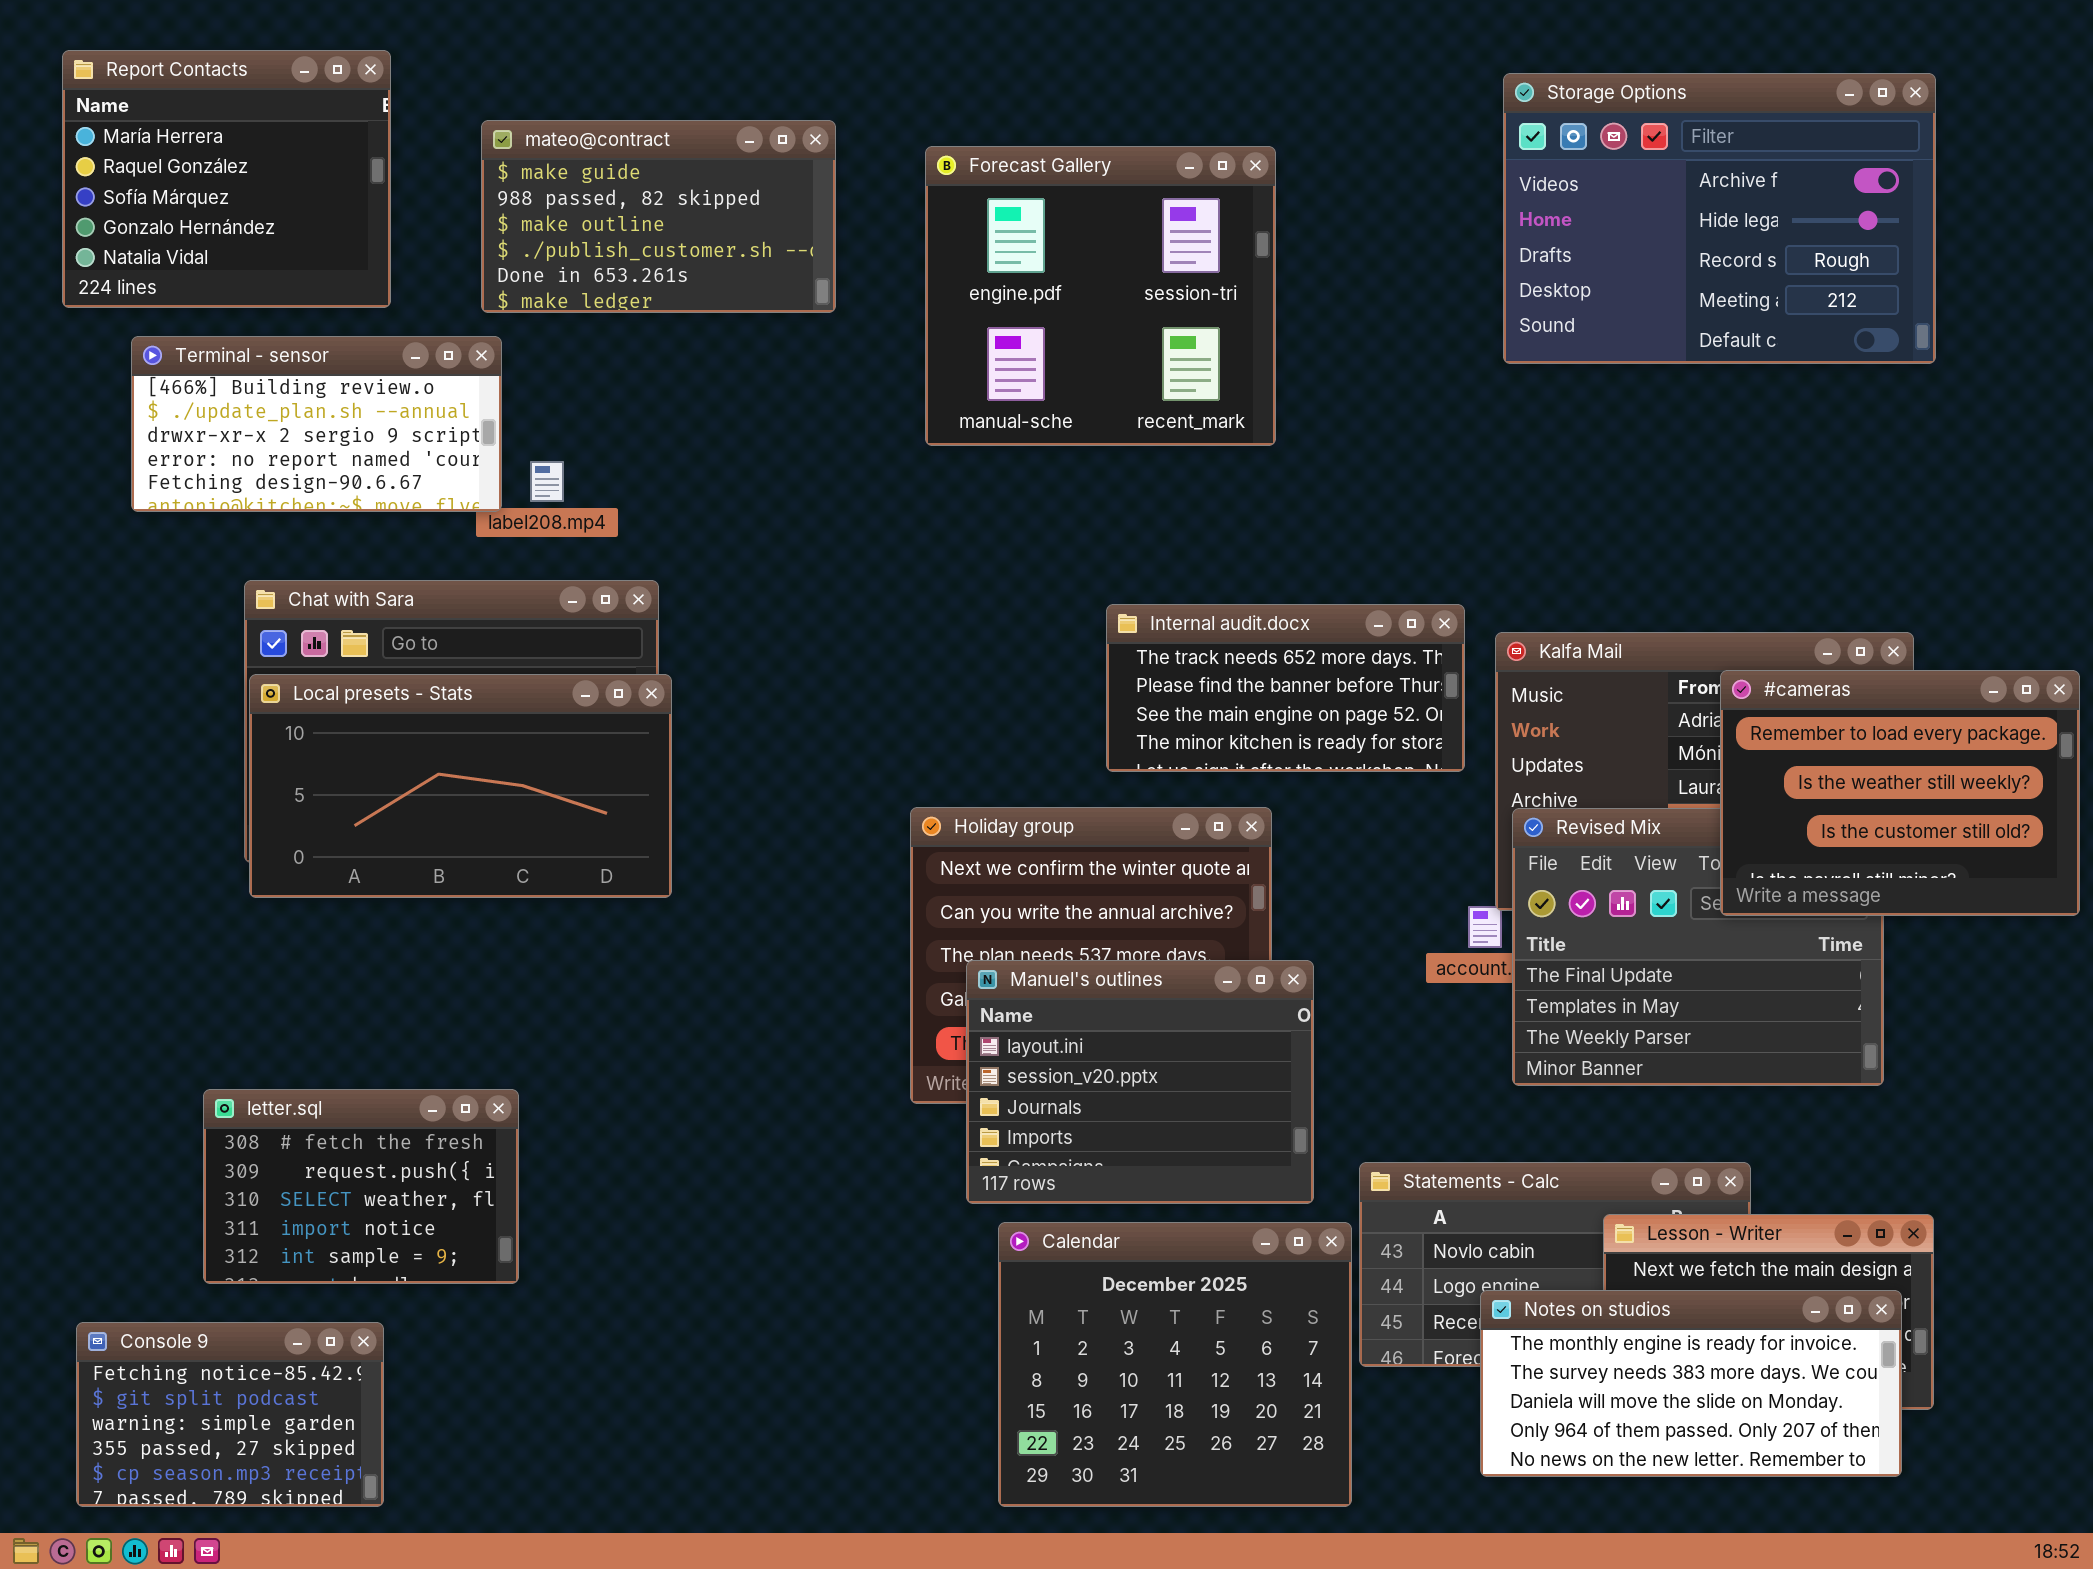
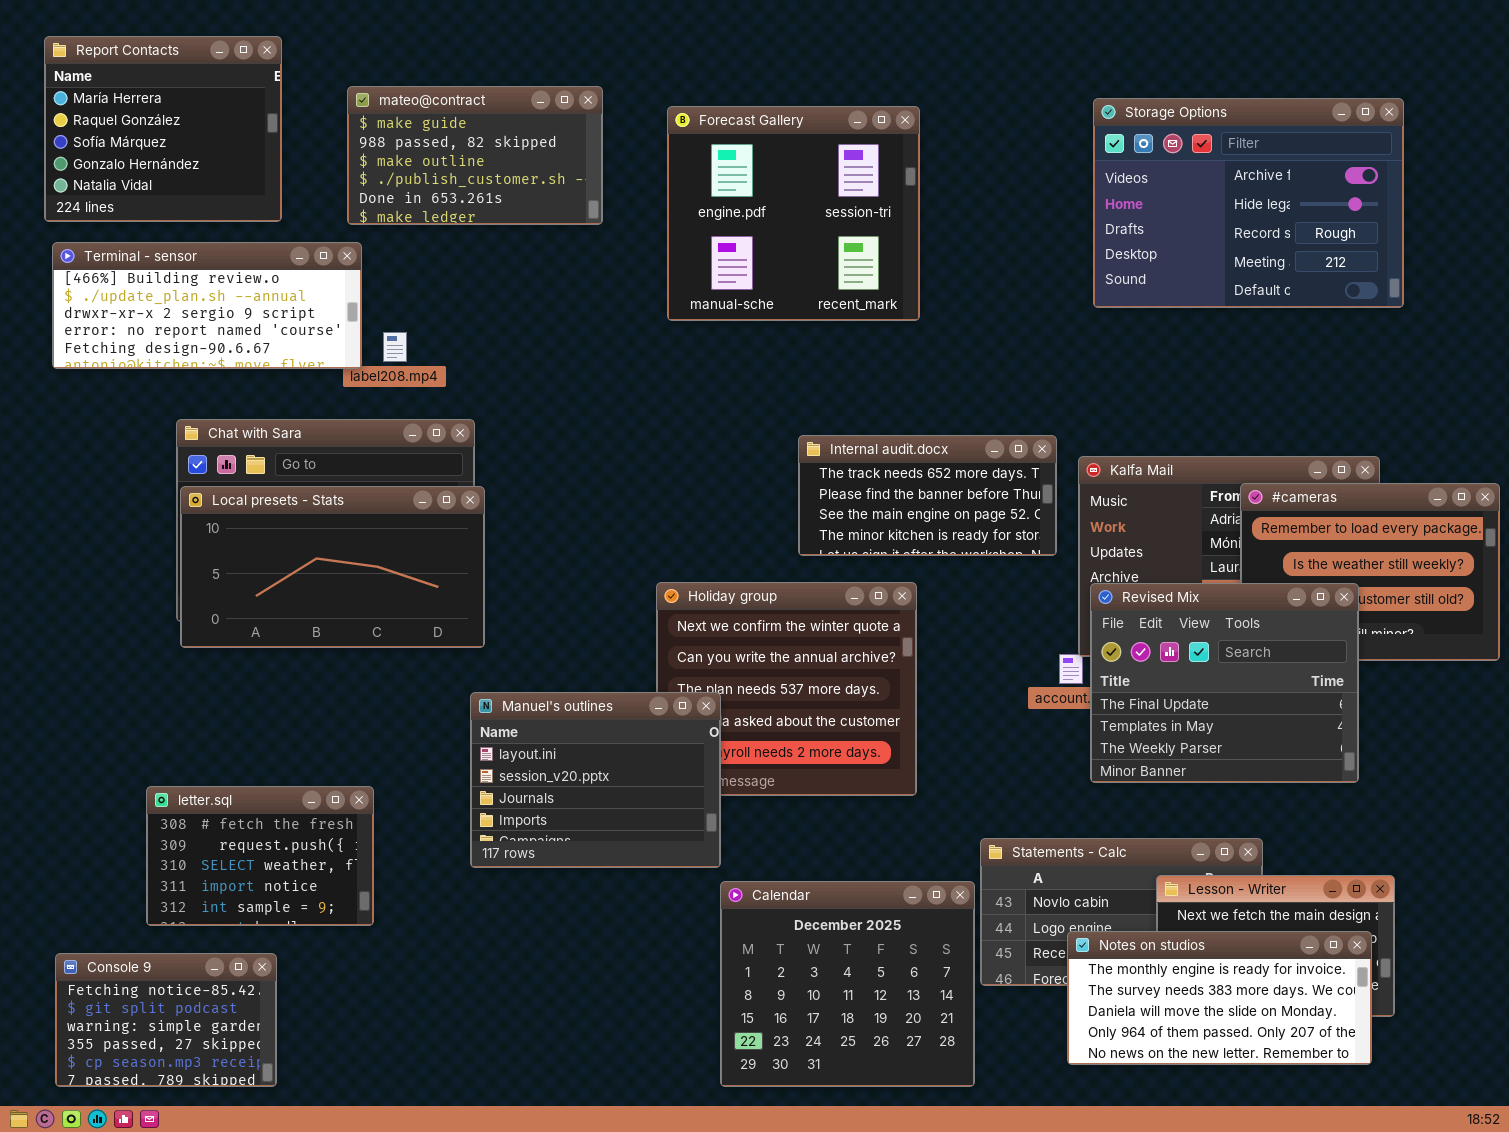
Storage Options: [1503,73,1936,364] -> [1093,98,1404,308], moved
Terminal - sensor: [131,336,502,512] -> [52,242,362,369], resized
Revised Mix: [1512,808,1884,1086] -> [1090,583,1359,783], raised
Manuel's outlines: [966,960,1314,1204] -> [470,692,721,868], moved

